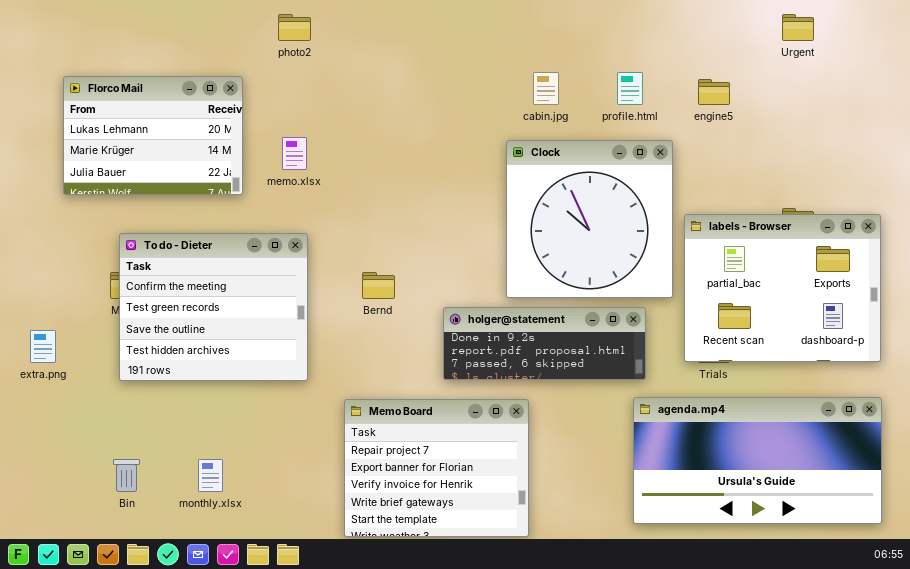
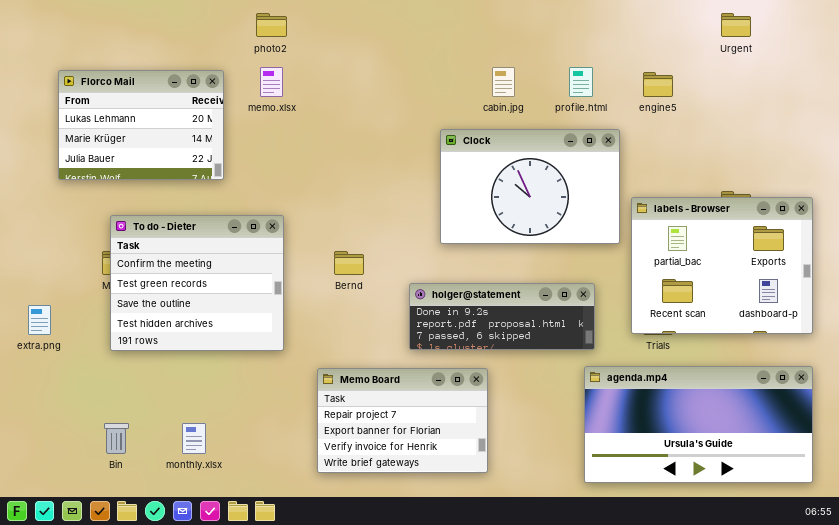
memo.xlsx: [282,137,307,170] -> [260,67,283,97], moved
Clock: [506,140,673,298] -> [440,129,620,244], resized
Memo Board: [344,399,529,537] -> [317,368,488,473], resized

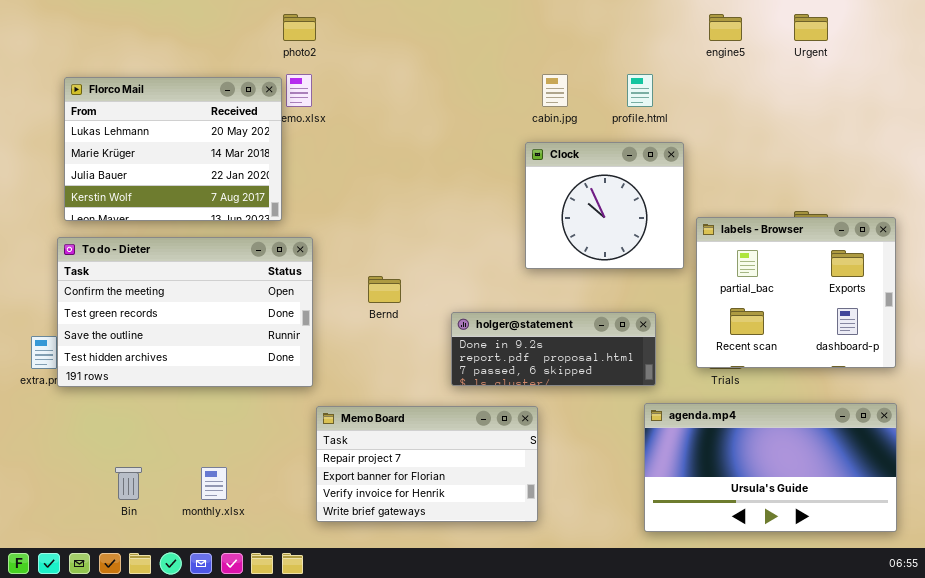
Florco Mail: [58,70,224,180] -> [64,77,282,221], resized
engine5: [643,72,673,97] -> [709,14,742,41], moved
Clock: [440,129,620,244] -> [525,142,684,269], resized
To do - Dieter: [110,215,284,351] -> [57,237,313,387], resized
Memo Board: [317,368,488,473] -> [316,406,538,522], resized

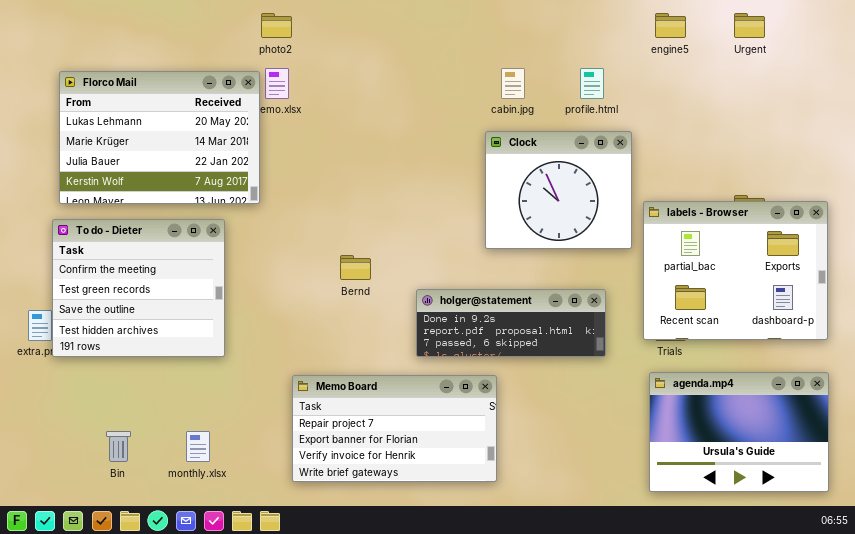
To do - Dieter: [57,237,313,387] -> [52,219,225,357], resized
agenda.mp4: [644,403,897,532] -> [649,372,829,492], resized

